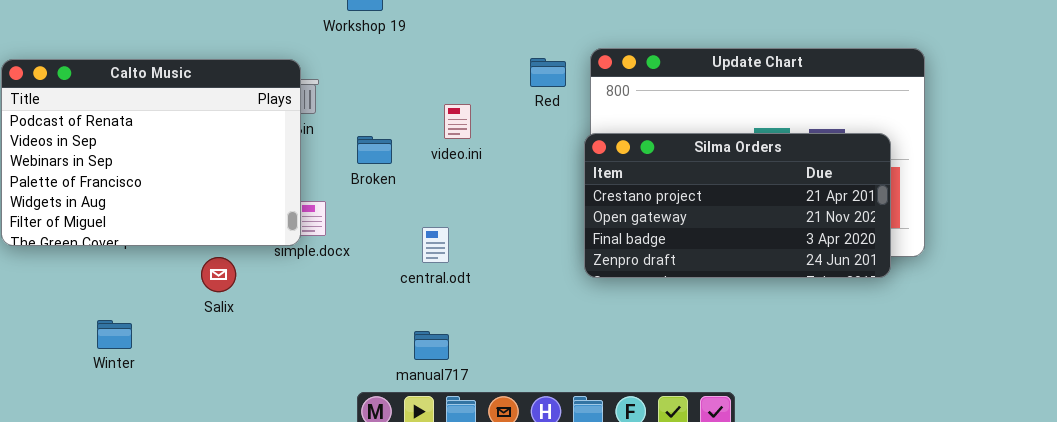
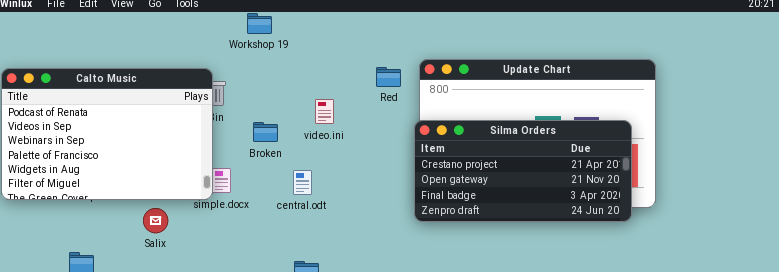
central.odt: [422,227,449,263] -> [293,170,312,195], moved

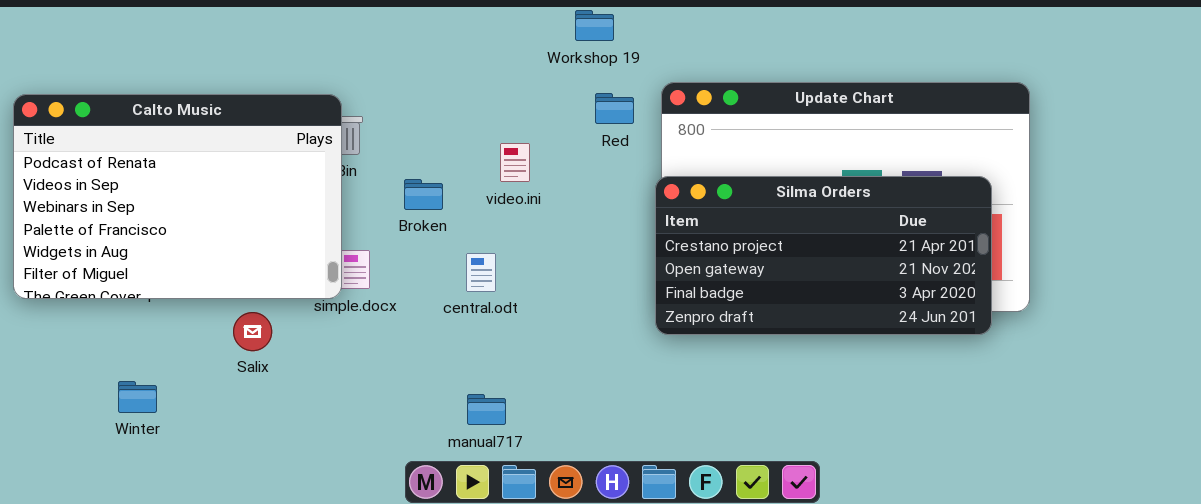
Workshop 19: [247,13,272,34] -> [575,10,614,41], moved

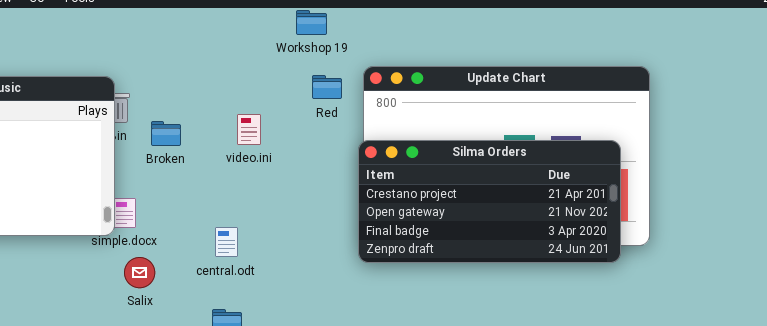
Broken: [404,179,443,210] -> [151,121,181,146], moved
central.odt: [466,253,496,292] -> [215,227,238,257], moved
Salix: [233,312,272,351] -> [124,257,155,288], moved

